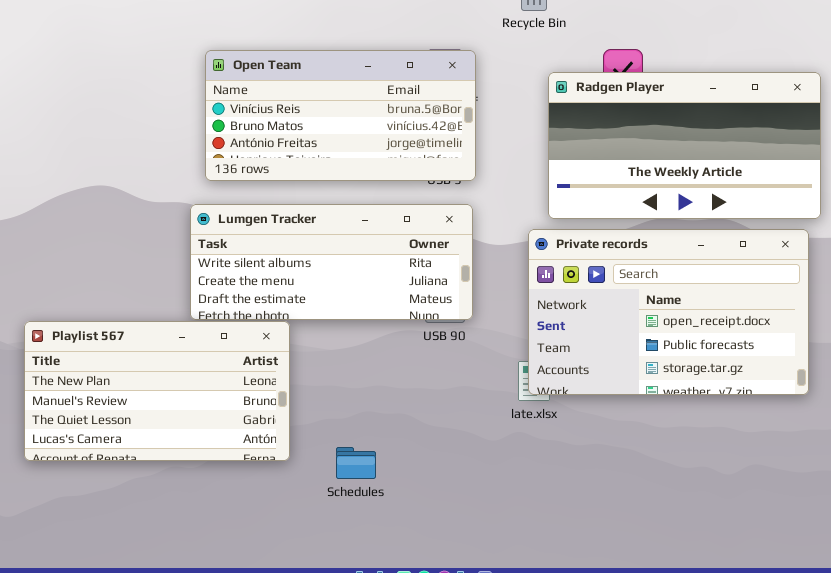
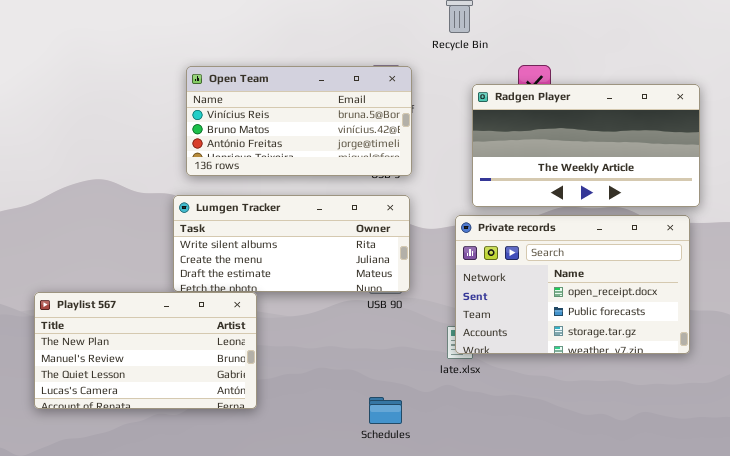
Schedules: [336,447,376,479] -> [369,397,402,424], moved

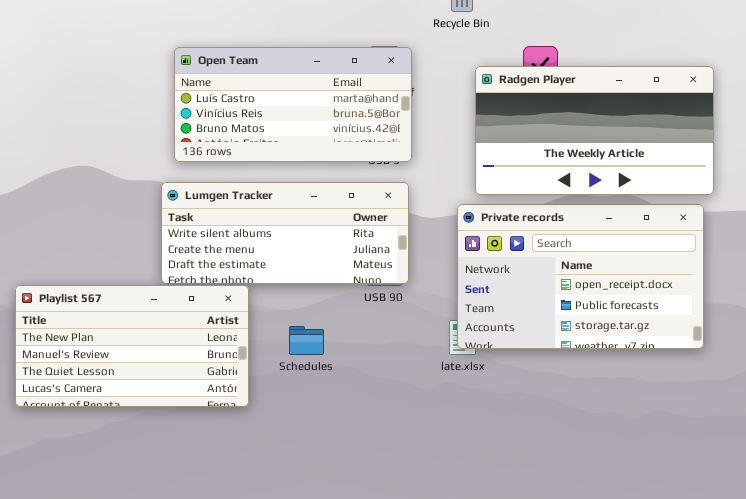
Open Team: [186,66,412,176] -> [174,47,412,162], scrolled up 1 row
Schedules: [369,397,402,424] -> [289,326,324,355], moved

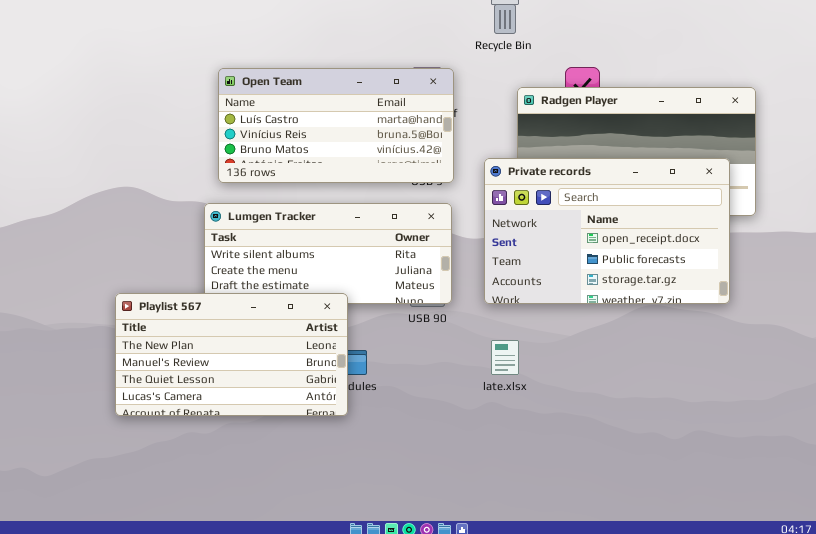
Private records: [457,204,704,349] -> [484,158,730,304], moved
Playlist 567: [15,285,249,407] -> [115,293,348,416], moved

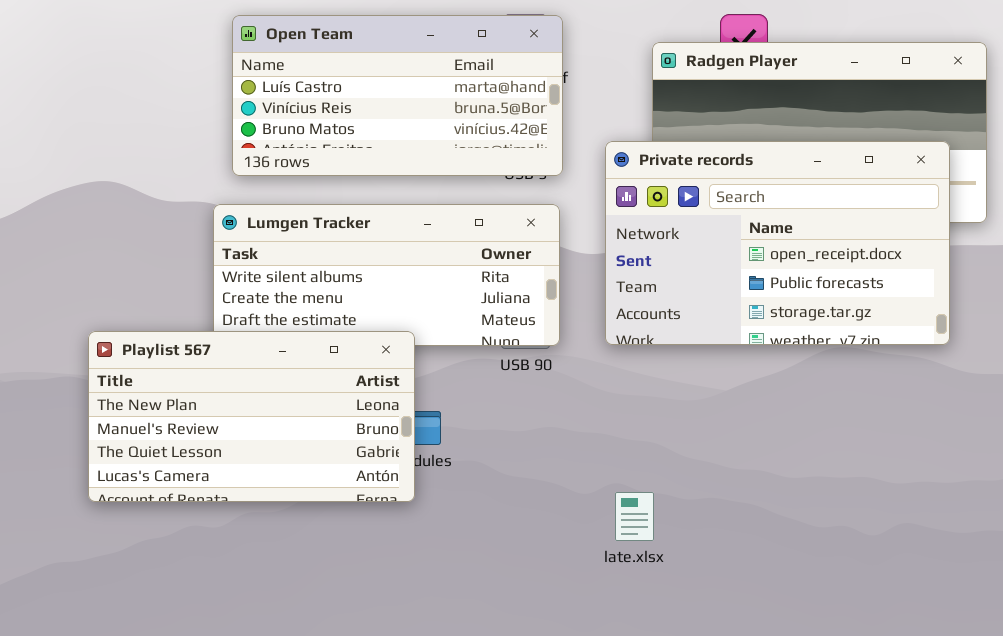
late.xlsx: [491,340,519,375] -> [615,492,654,541], moved

